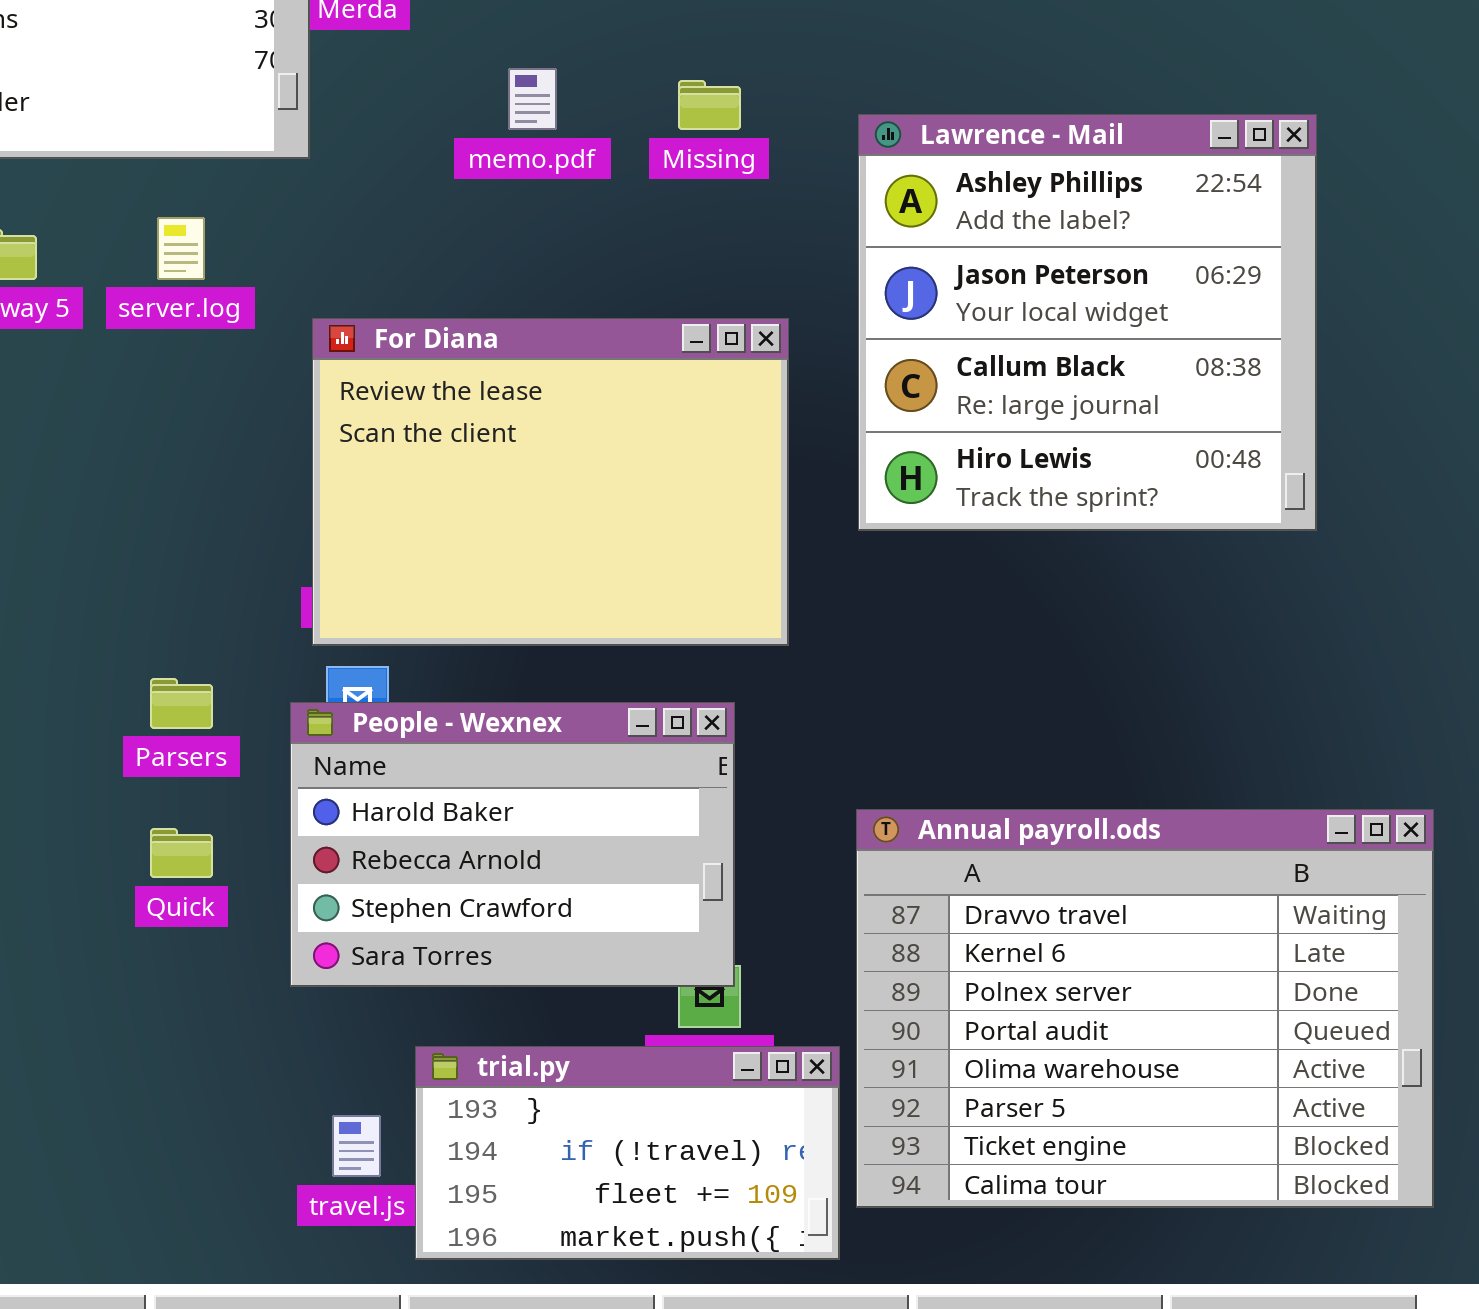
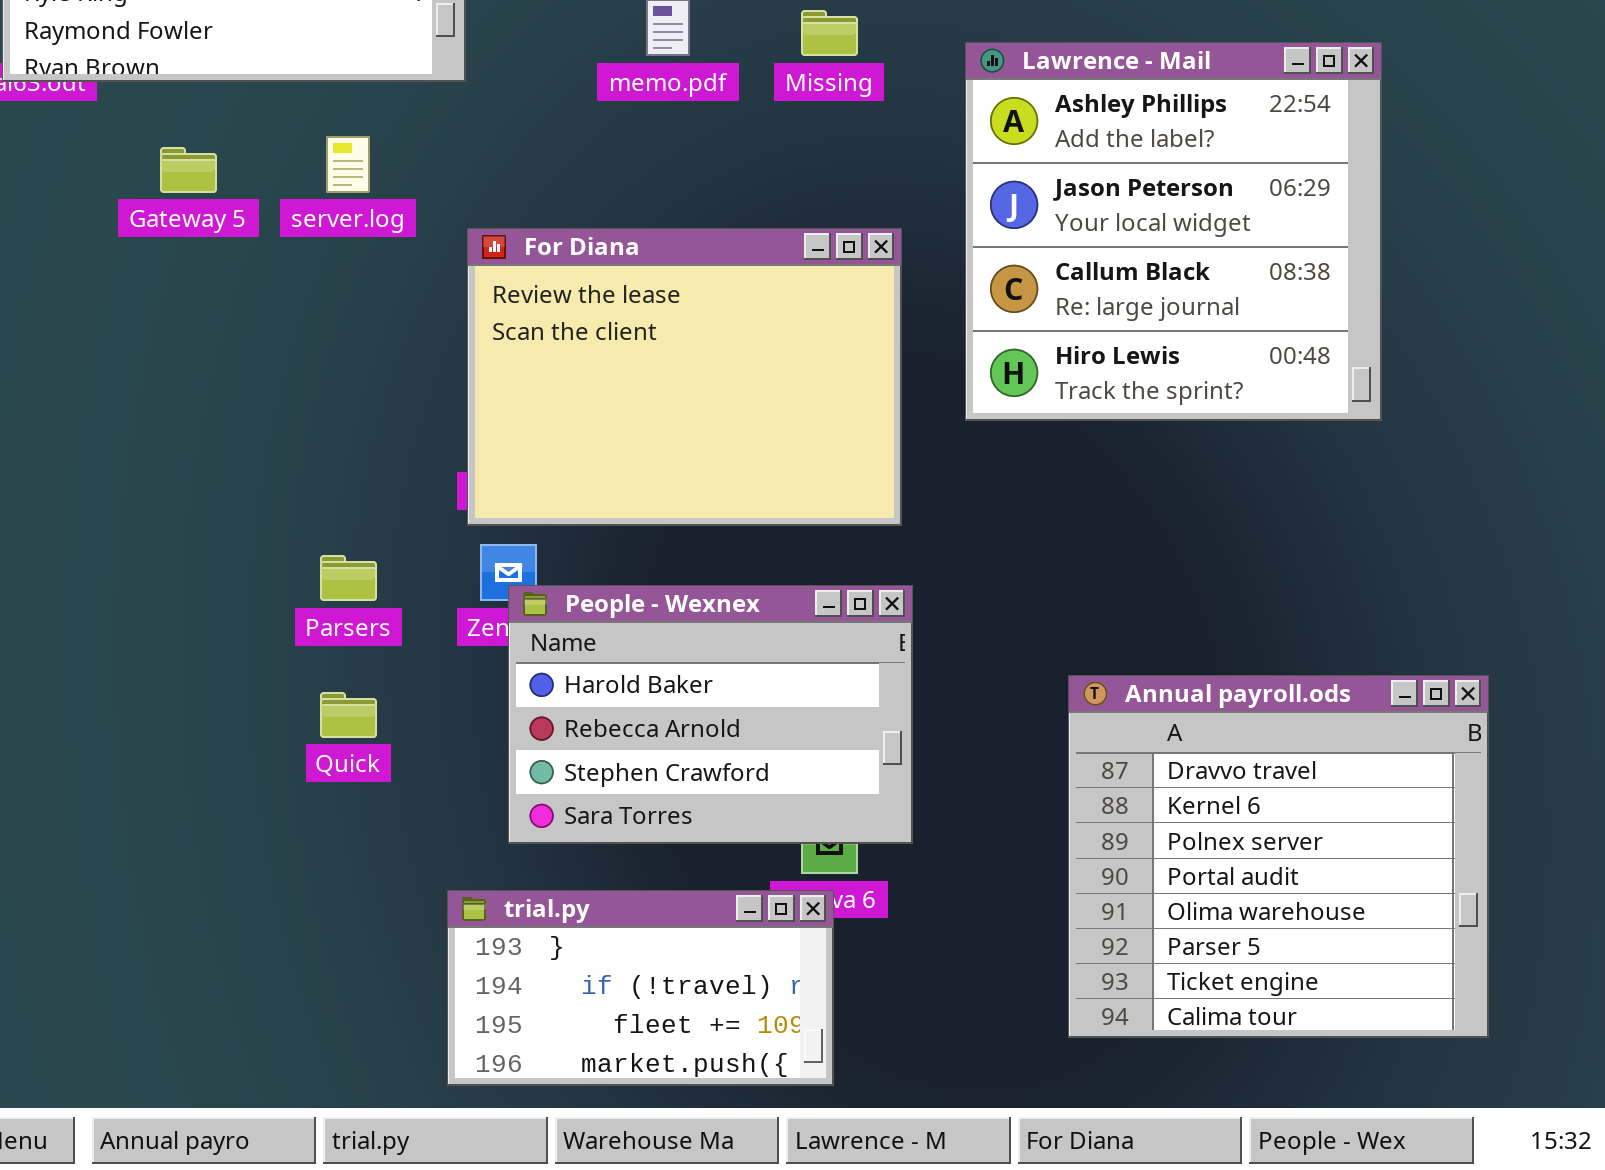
People - Wexnex: [290,702,735,987] -> [508,585,913,844], moved
Annual payroll.ods: [856,809,1434,1208] -> [1068,675,1489,1038], resized
trial.py: [415,1046,840,1260] -> [447,890,834,1086], moved

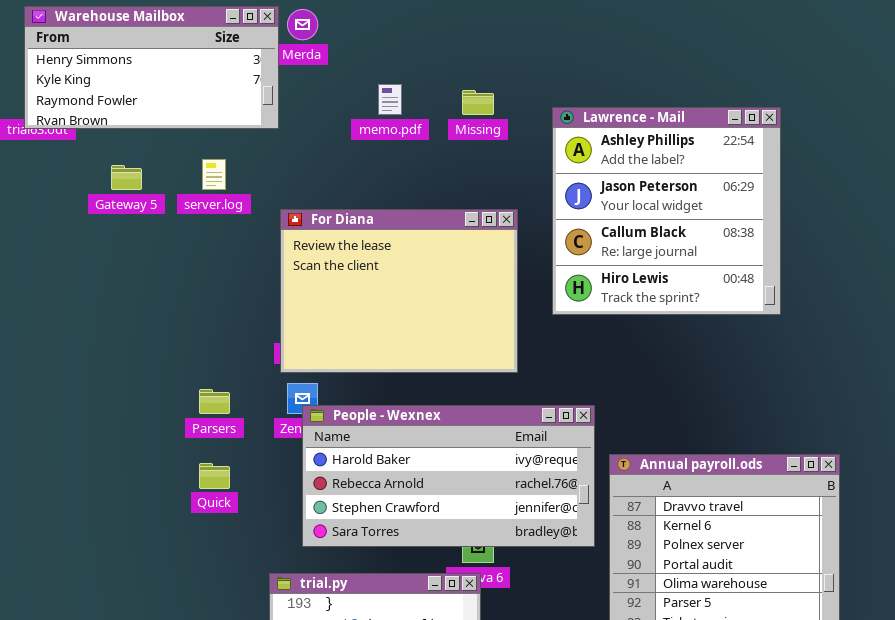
People - Wexnex: [508,585,913,844] -> [302,405,595,547], resized

